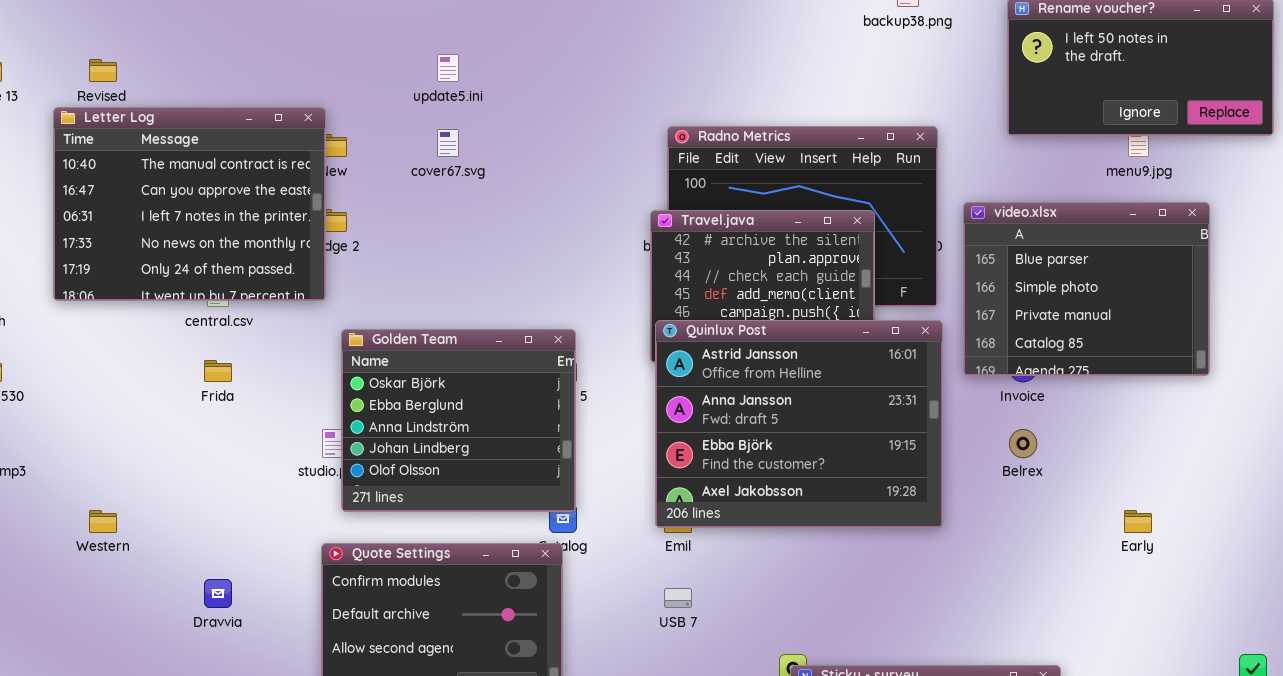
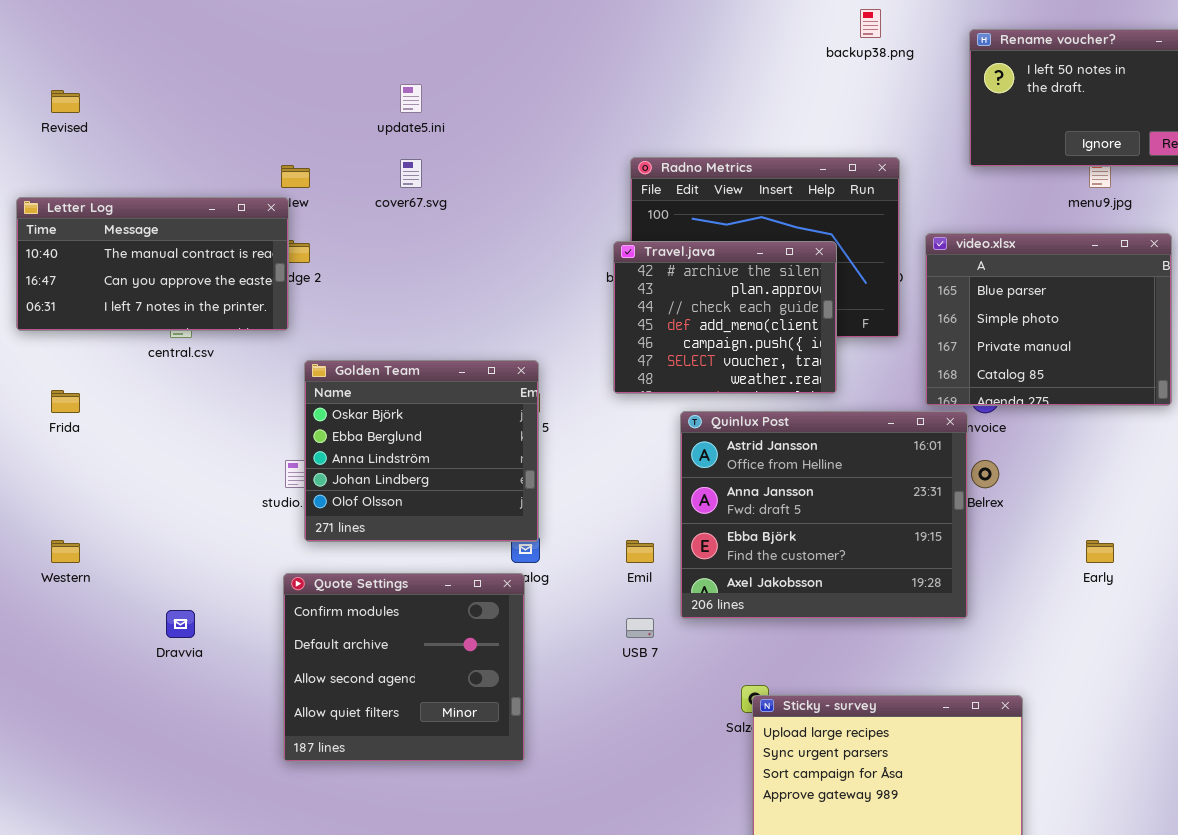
Letter Log: [53,107,326,301] -> [16,197,289,331], resized
Quinlux Post: [655,320,943,528] -> [680,411,968,619], moved
Frida: [204,360,232,382] -> [51,390,80,413], moved

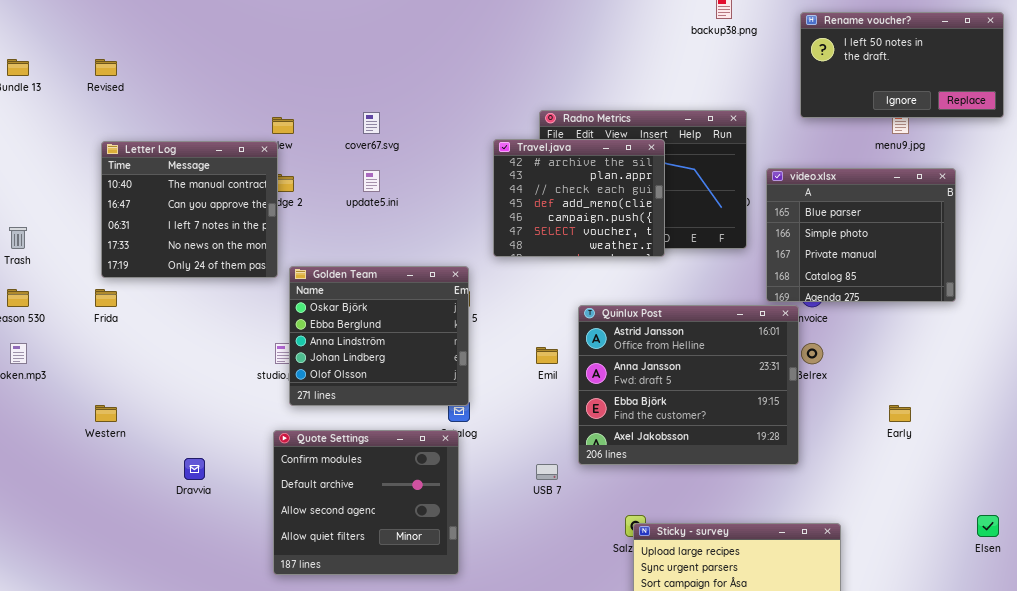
update5.ini: [400,84,422,113] -> [363,170,380,192], moved
Letter Log: [16,197,289,331] -> [101,141,278,278], resized
Travel.java: [613,241,837,394] -> [493,139,665,257], moved
Emil: [626,540,654,563] -> [536,347,558,364], moved

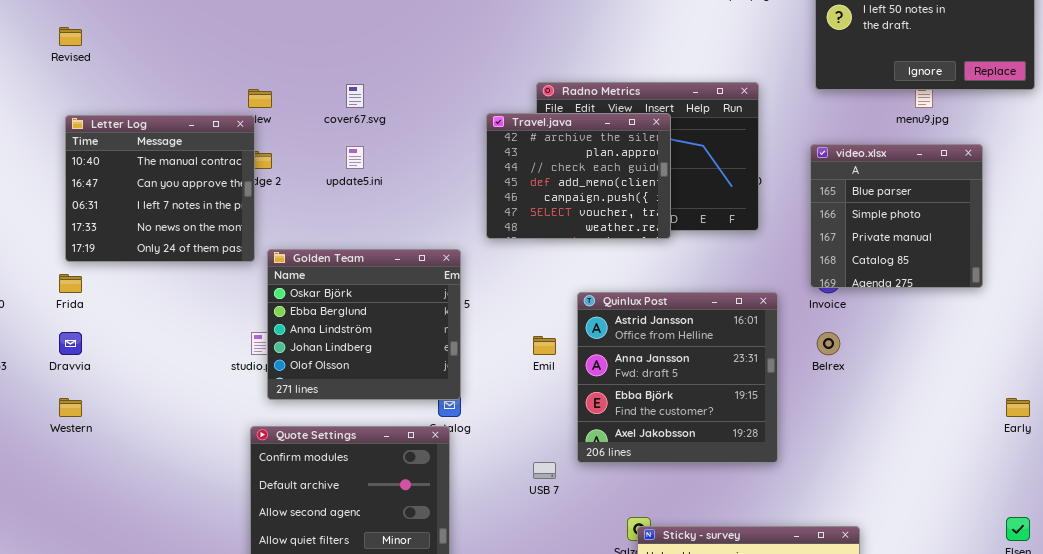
video.xlsx: [766,168,956,302] -> [810,144,983,288], resized
Quinlux Post: [578,305,799,465] -> [577,292,778,463], resized
Early: [889,405,911,422] -> [1006,398,1030,417], moved
Dravvia: [184,458,205,480] -> [59,332,82,355], moved

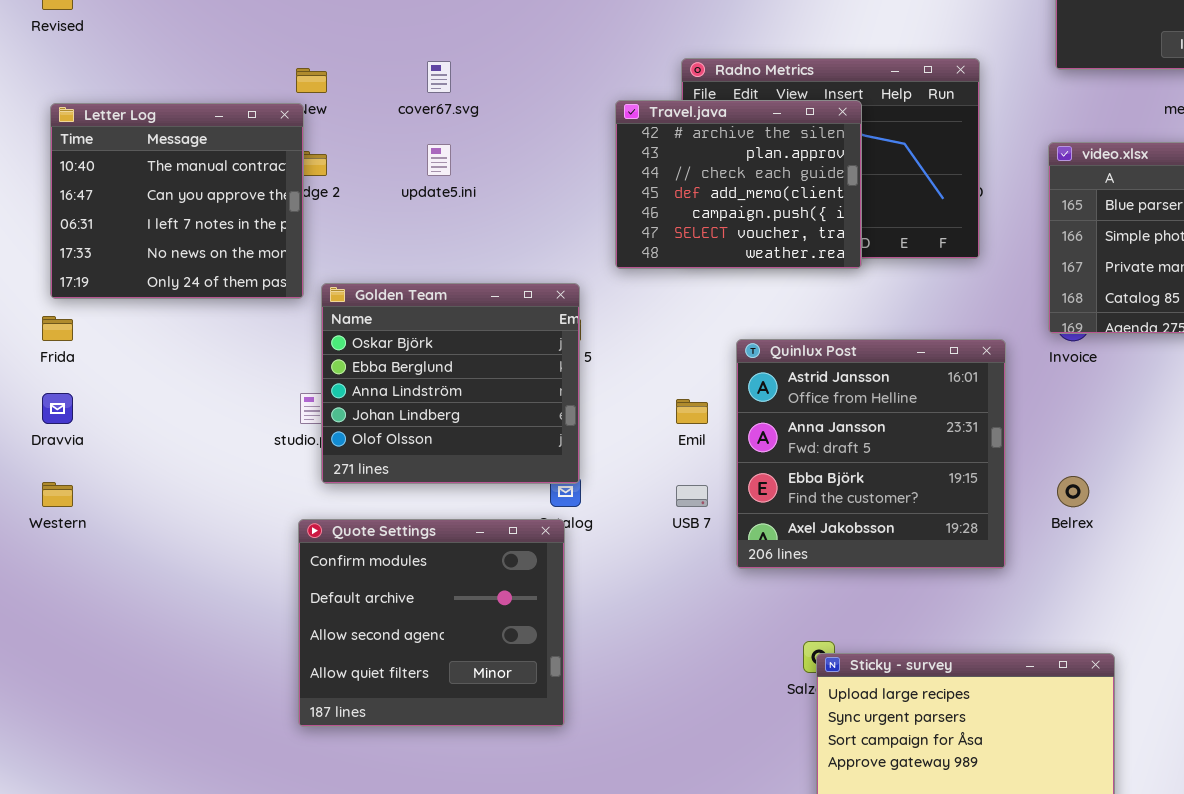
Belrex: [817,332,840,355] -> [1057,476,1089,507], moved
USB 7: [533,462,556,479] -> [676,485,708,507], moved

